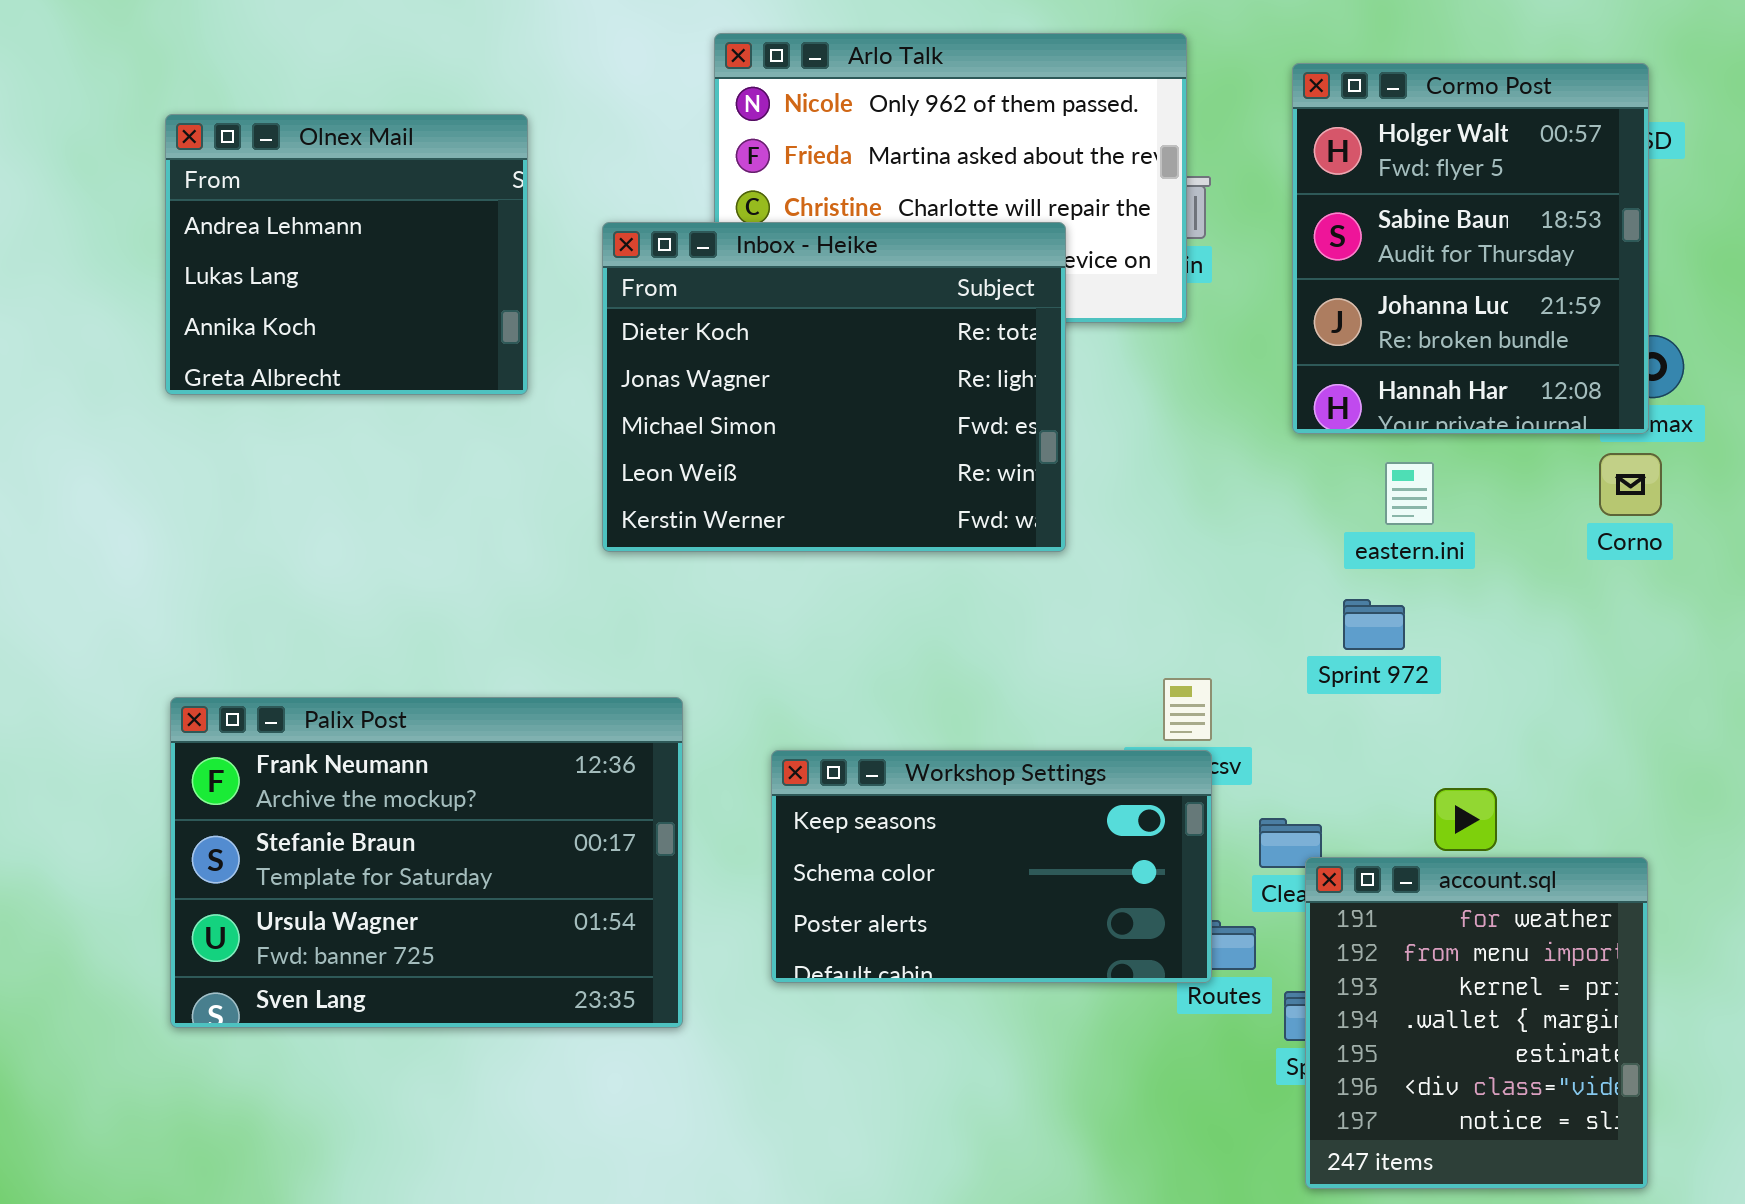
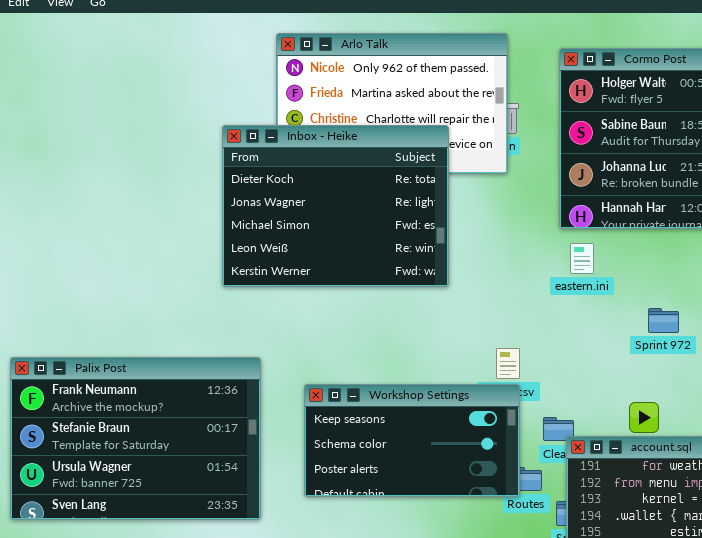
Olnex Mail: [165,114,528,395] -> none, closed
eastern.ini: [1385,462,1434,525] -> [570,243,594,274], moved
Sprint 972: [1343,599,1405,650] -> [648,308,679,333], moved

